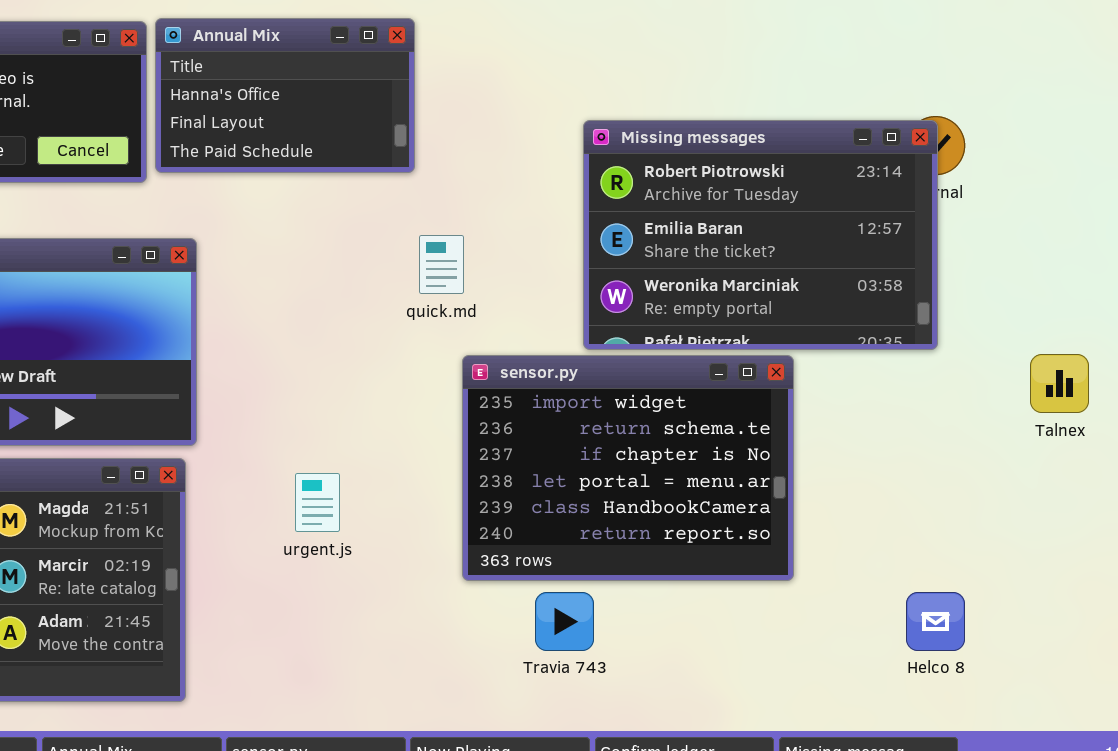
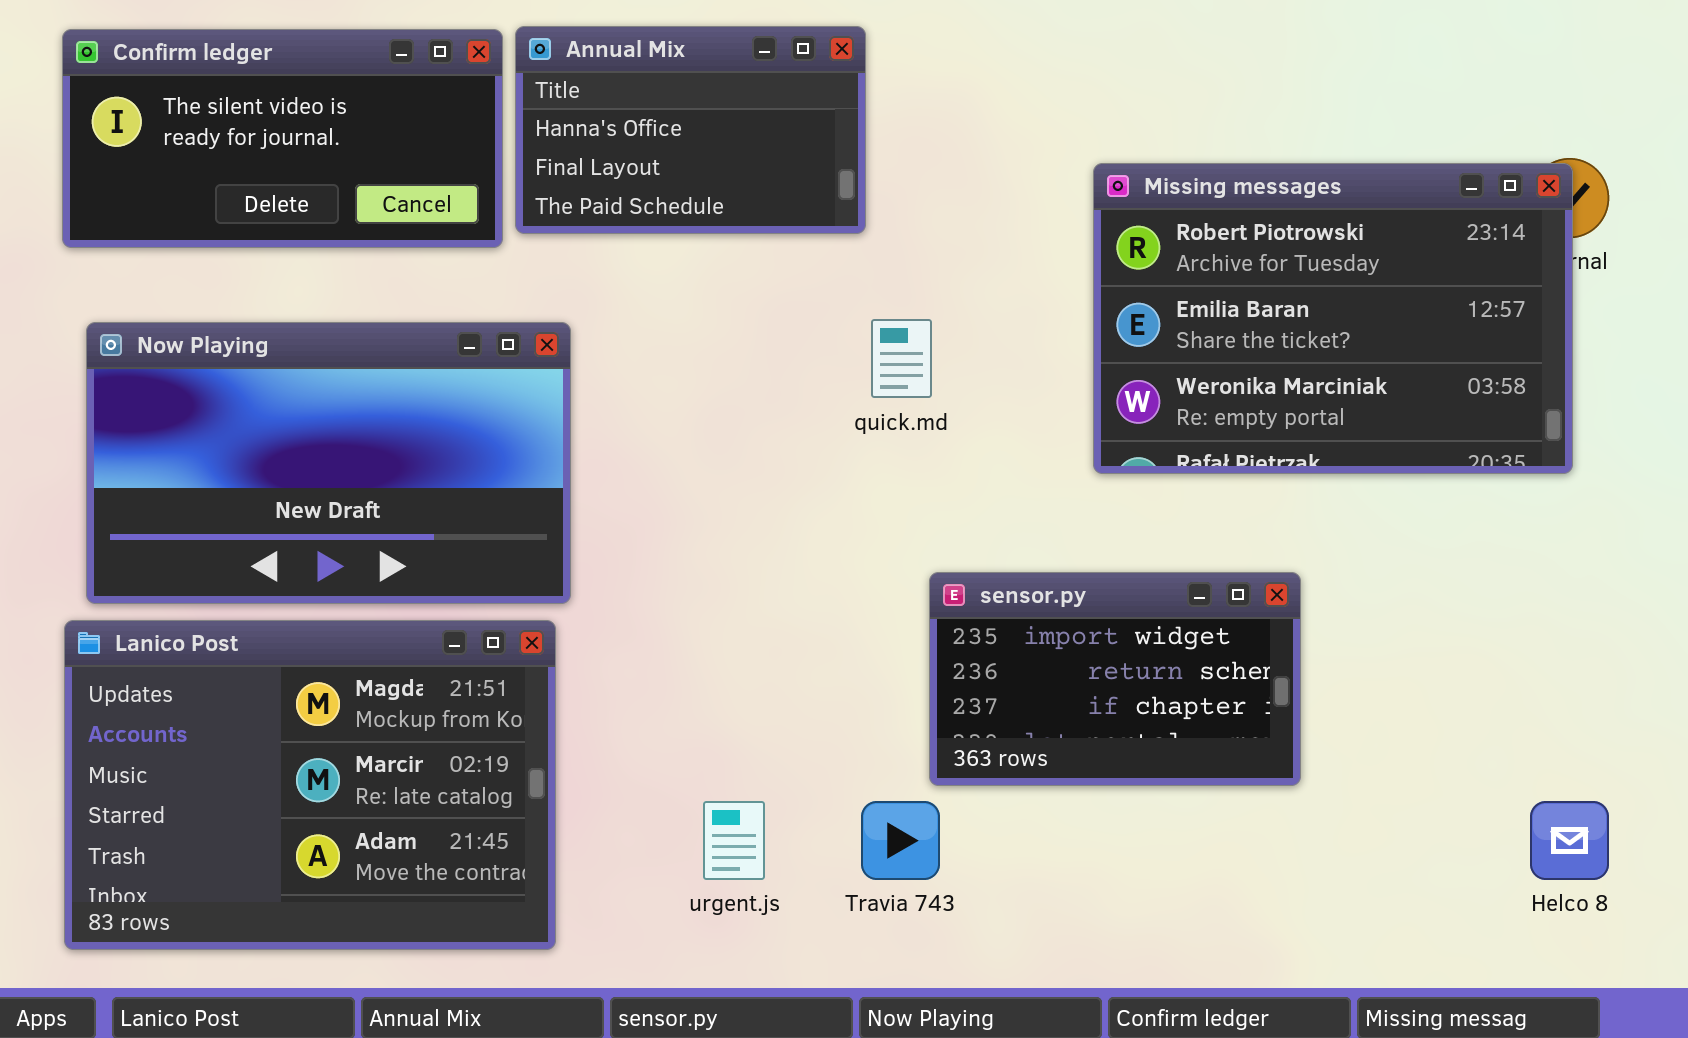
sensor.py: [462,355,794,581] -> [929,572,1301,786], resized
urgent.js: [295,473,340,532] -> [703,801,765,880], moved
Travia 743: [535,592,594,651] -> [861,801,940,880], moved

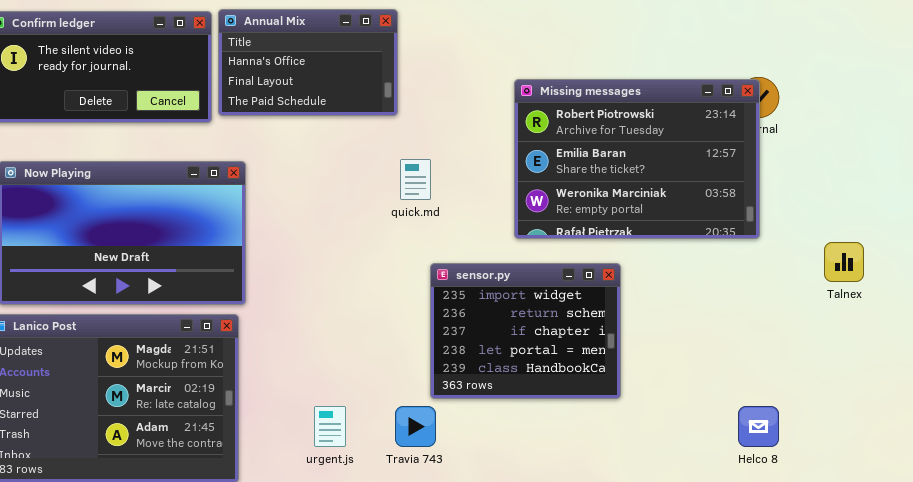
sensor.py: [929,572,1301,786] -> [430,263,621,399], resized

